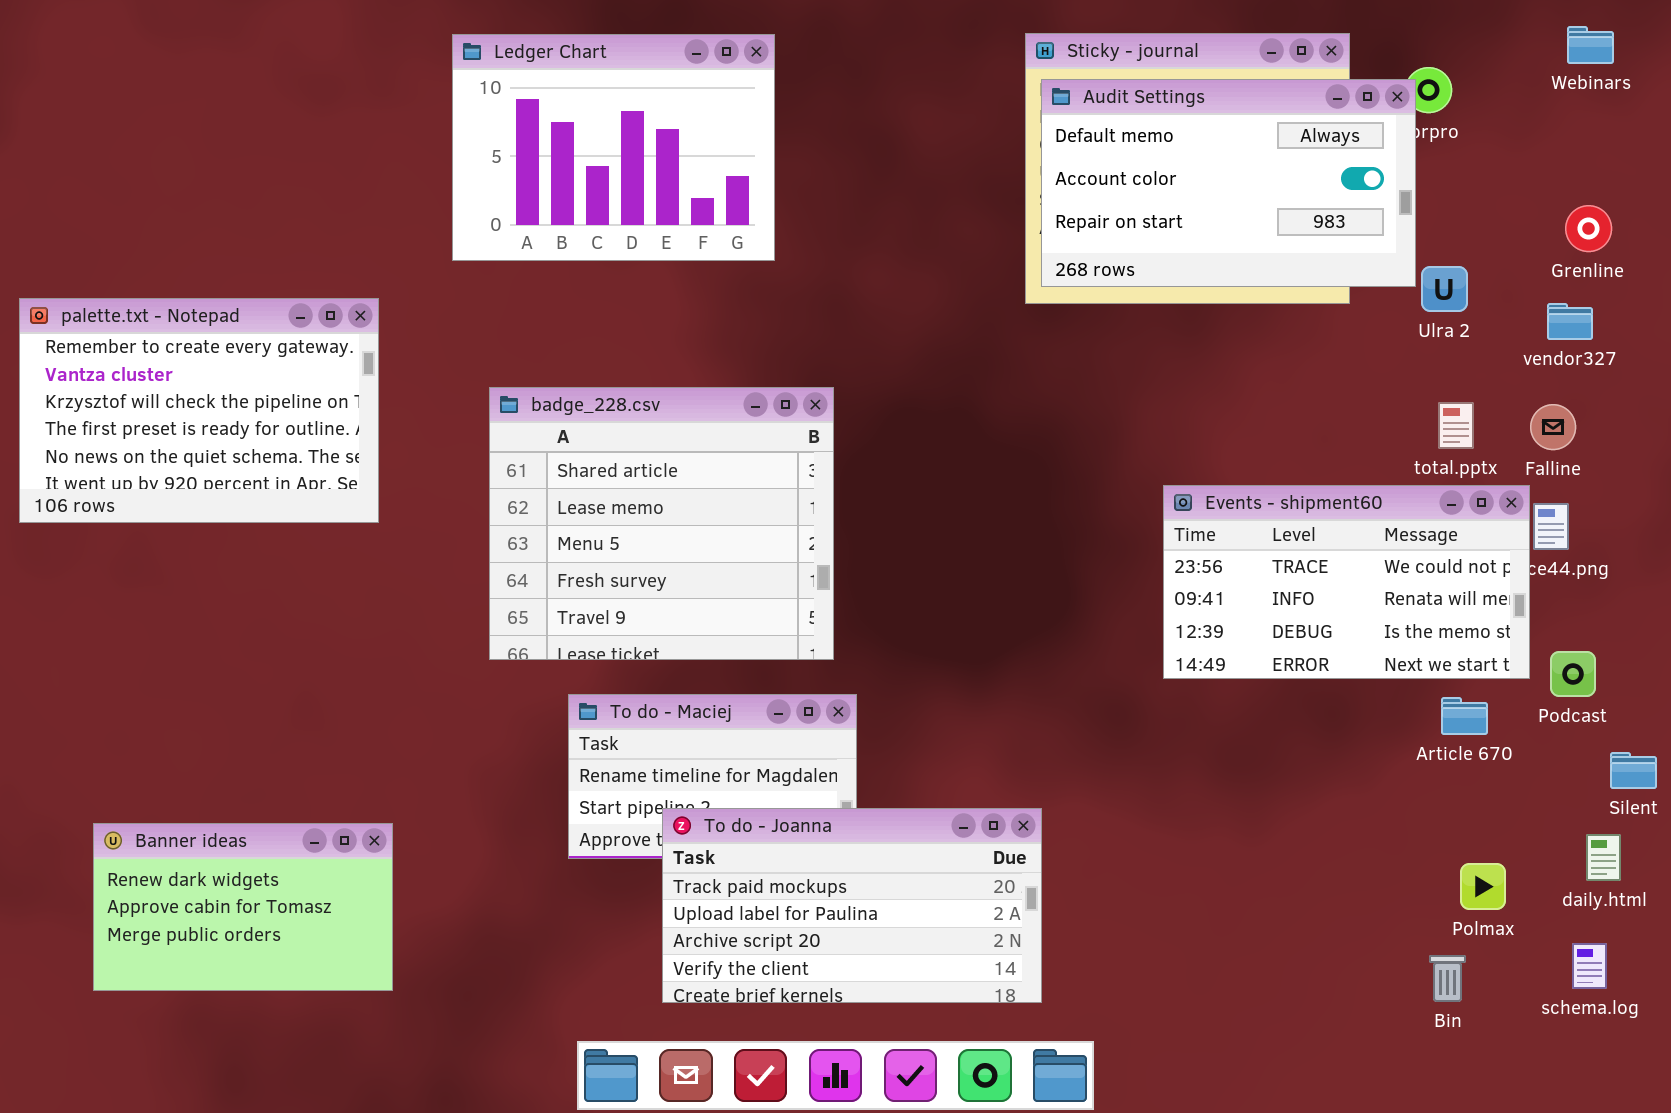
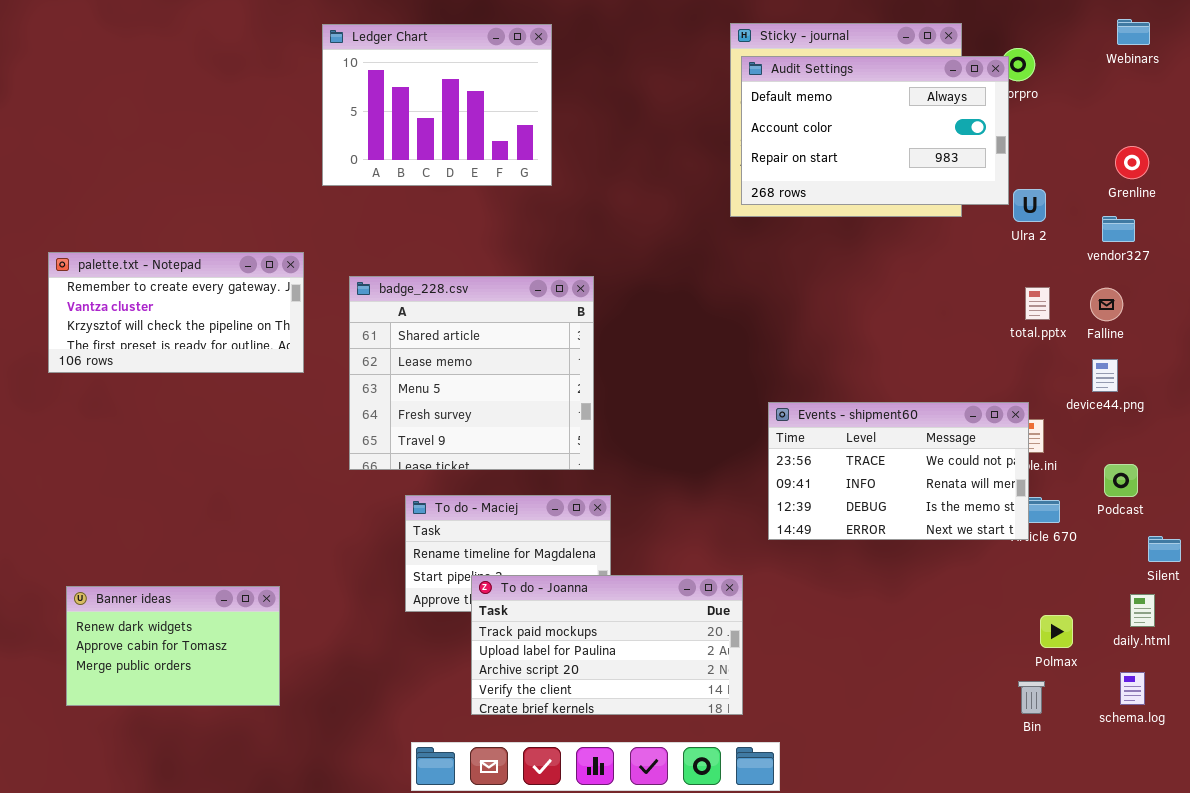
palette.txt - Notepad: [19,298,379,523] -> [48,252,304,373], moved, resized
Events - shipment60: [1163,485,1530,679] -> [768,402,1029,540], moved

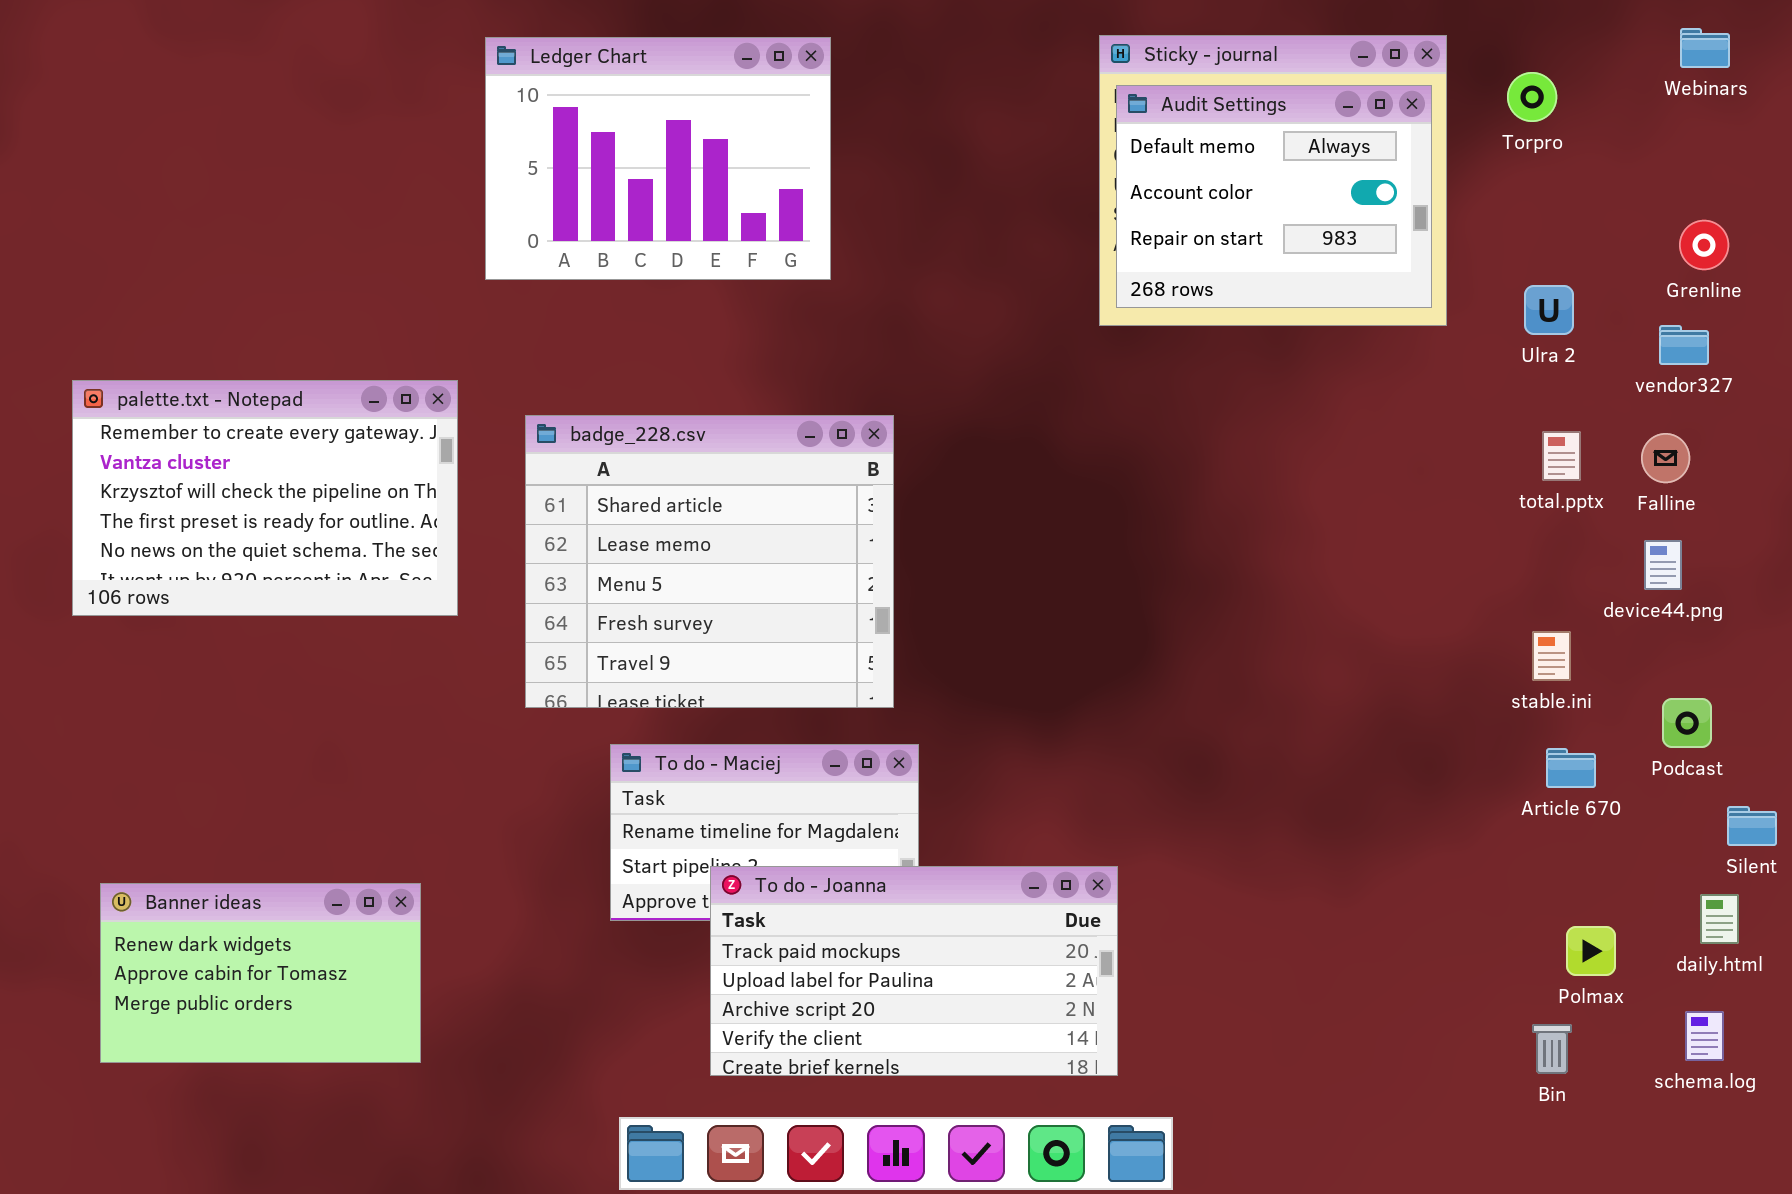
Audit Settings: [741,56,1009,205] -> [1116,85,1432,308], resized
palette.txt - Notepad: [48,252,304,373] -> [72,380,458,616], resized
Events - shipment60: [768,402,1029,540] -> none, closed

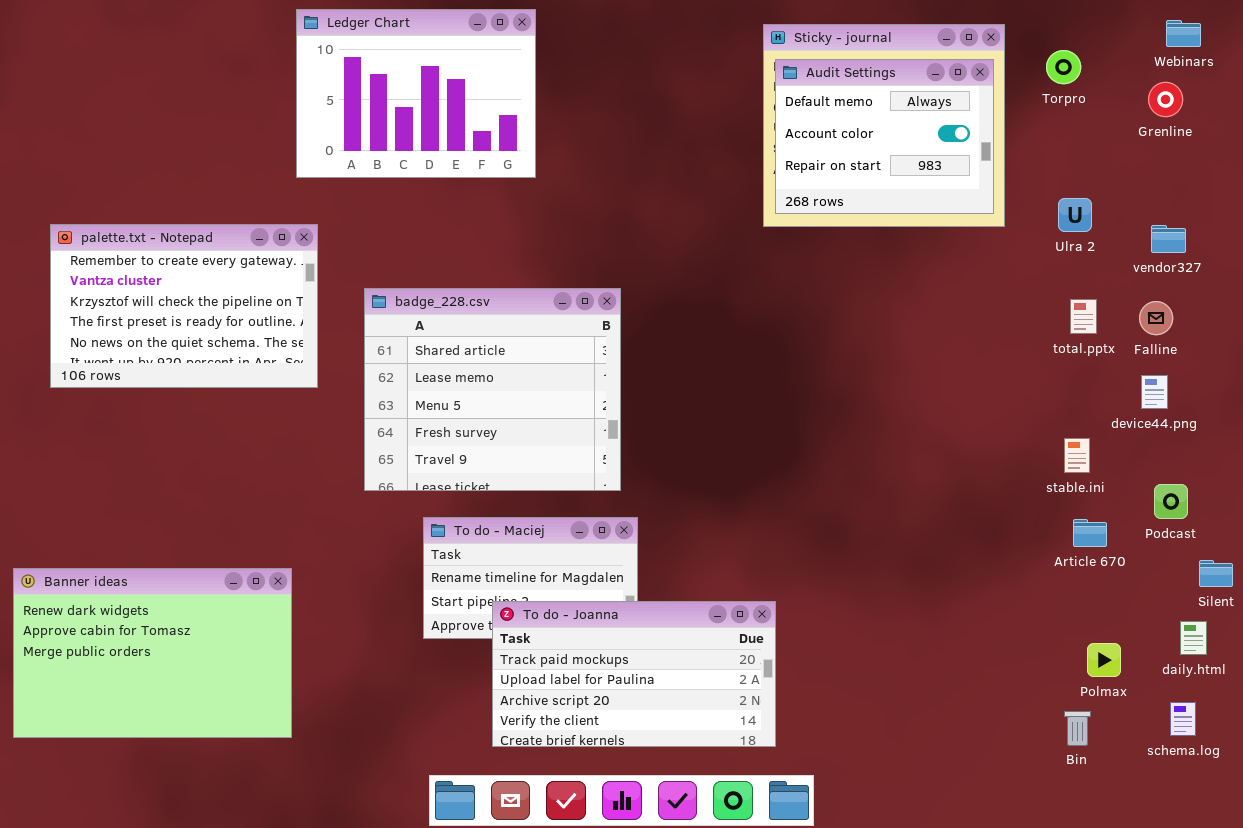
Ledger Chart: [485,37,831,280] -> [296,9,536,178], moved
Grenline: [1679,220,1729,270] -> [1148,82,1183,117], moved
palette.txt - Notepad: [72,380,458,616] -> [50,224,318,388], moved
Banner ideas: [100,883,421,1063] -> [13,568,292,738], resized

